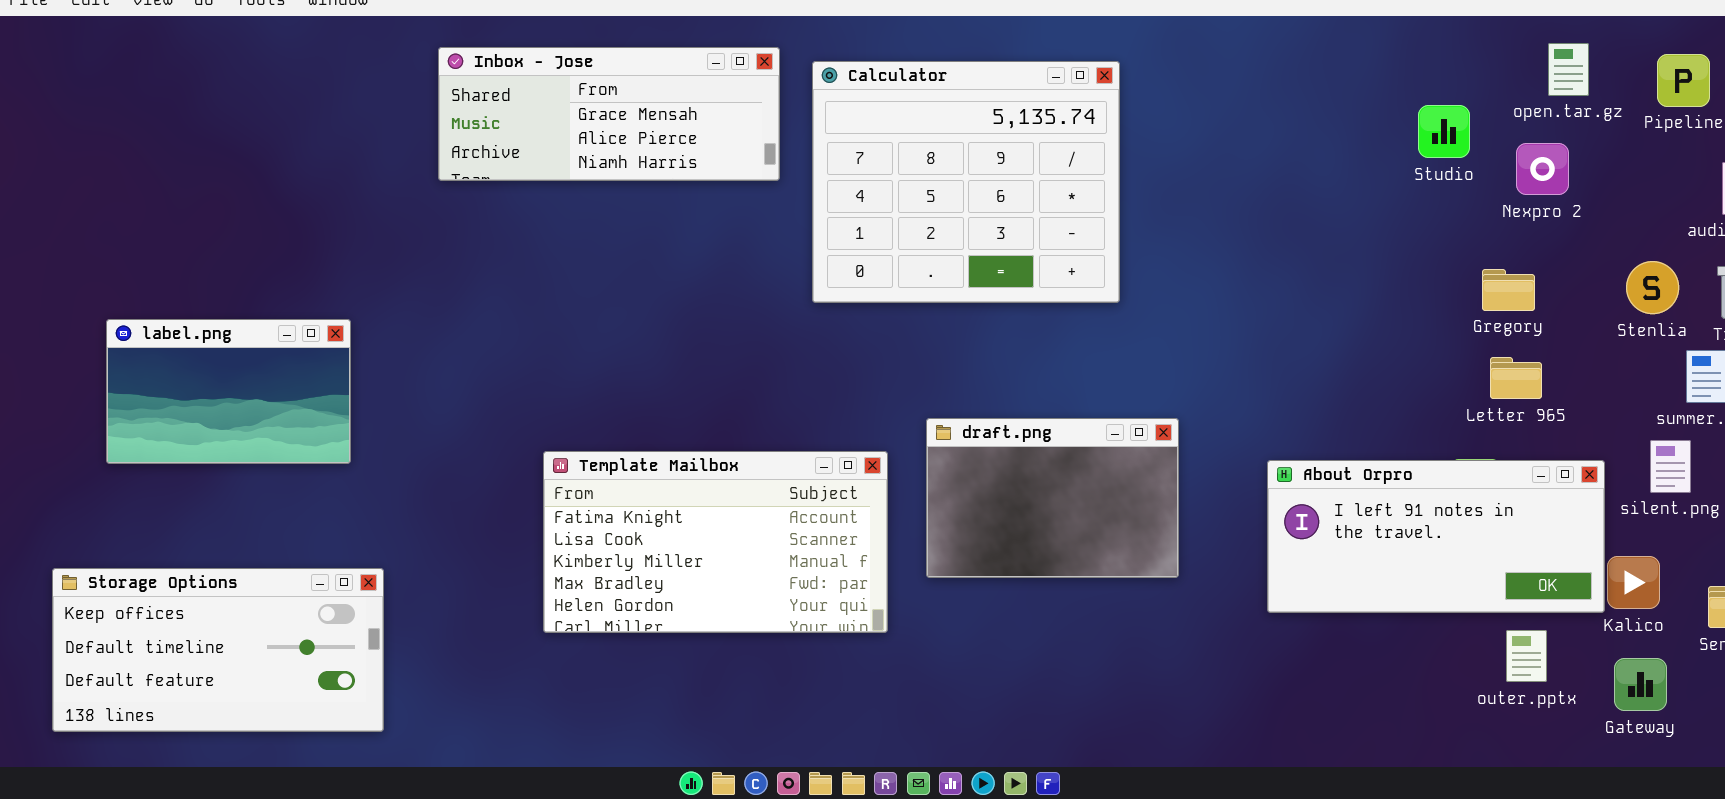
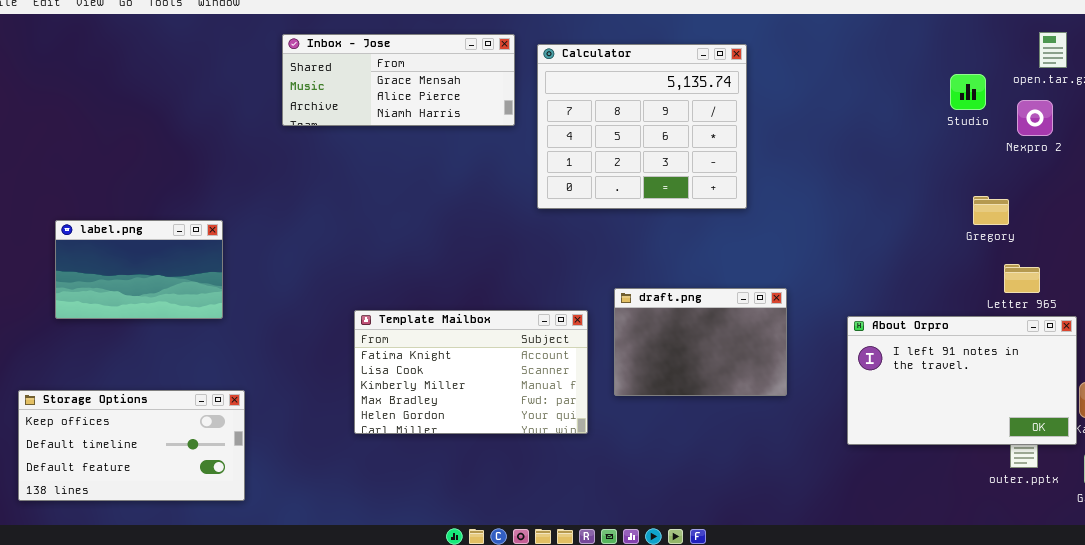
Gregory: [1482,269,1535,311] -> [973,196,1009,225], moved
Letter 965: [1490,357,1542,399] -> [1004,264,1040,293], moved
About Orpro: [1267,460,1605,613] -> [847,316,1077,445], resized

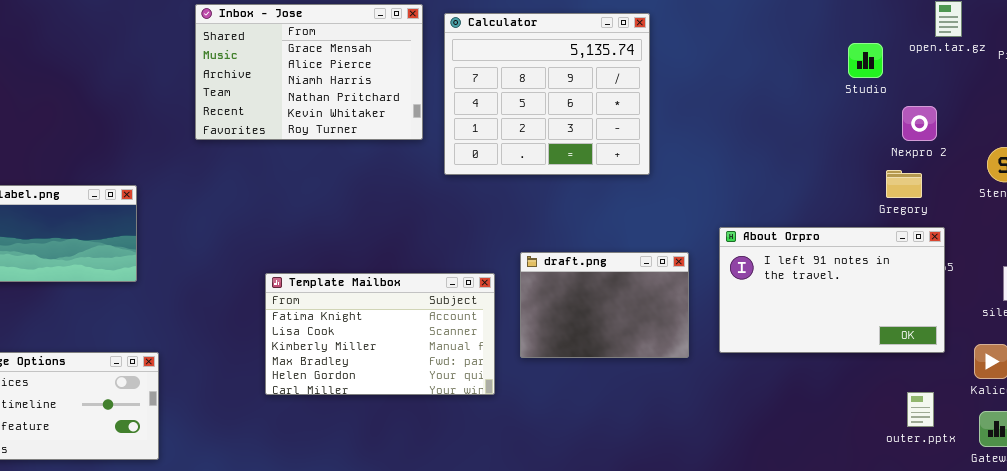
Inbox - Jose: [282,34,515,126] -> [195,4,423,140], resized
Nexpro 2: [1017,100,1053,136] -> [902,106,937,141], moved
Gregory: [973,196,1009,225] -> [886,170,922,198], moved
About Orpro: [847,316,1077,445] -> [719,227,945,353], moved

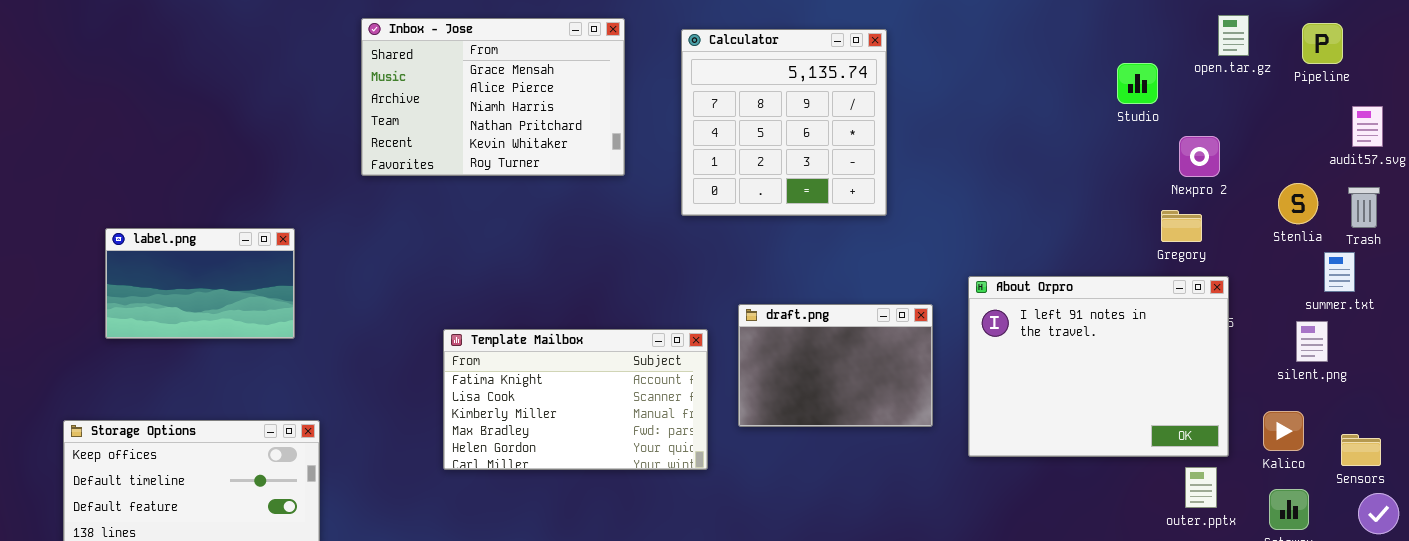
Calculator: [444,13,650,175] -> [681,29,887,216], resized
About Orpro: [719,227,945,353] -> [968,276,1229,457], resized

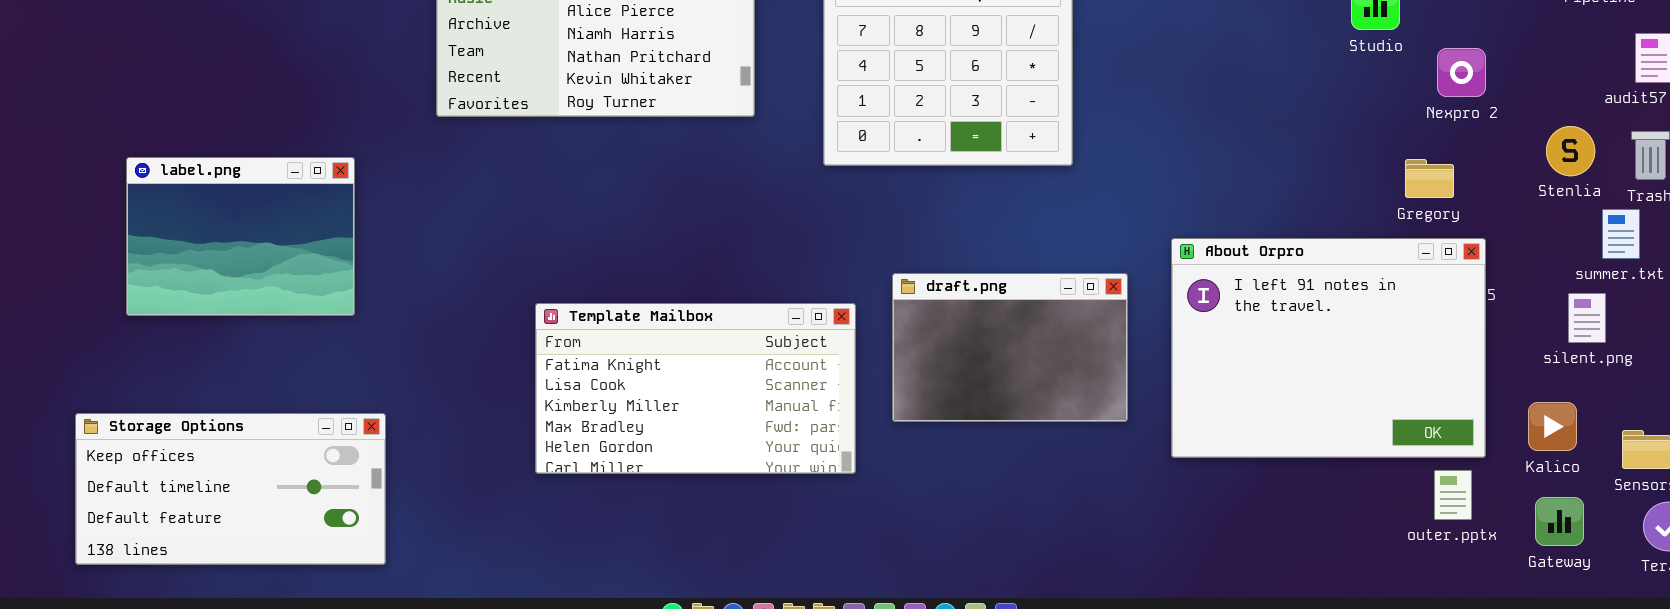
Nexpro 2: [1179,136,1220,177] -> [1437,48,1486,97], moved
label.png: [105,228,295,339] -> [126,157,355,316], resized

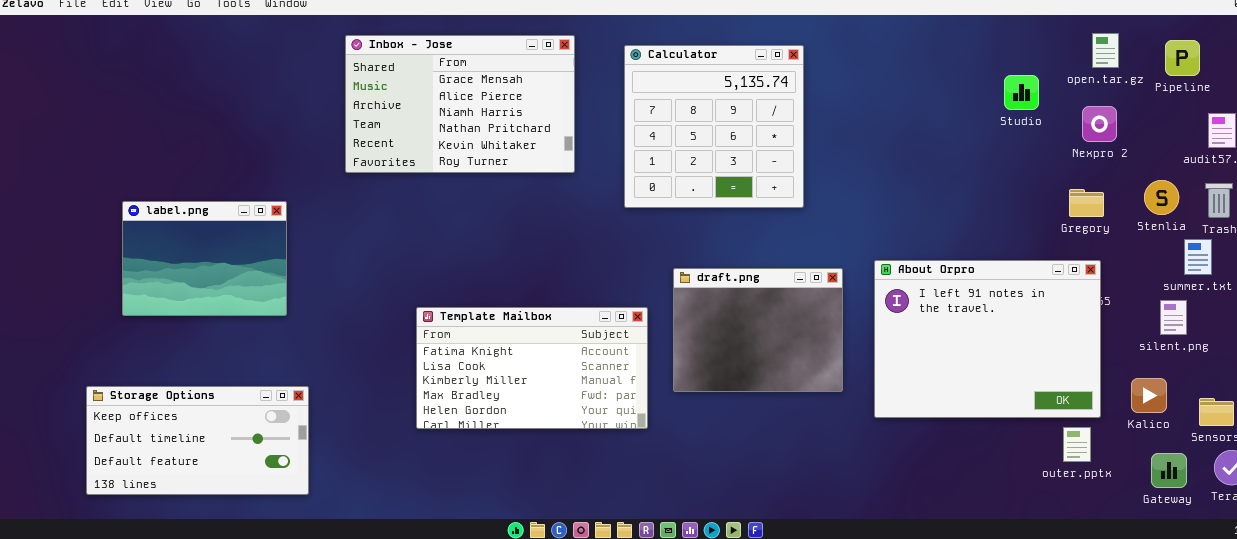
Nexpro 2: [1437,48,1486,97] -> [1082,106,1117,142], moved
Gregory: [1405,159,1454,198] -> [1069,189,1104,217], moved
draft.png: [892,273,1128,422] -> [673,268,843,392], resized
Gateway: [1535,497,1584,546] -> [1151,453,1187,488], moved

